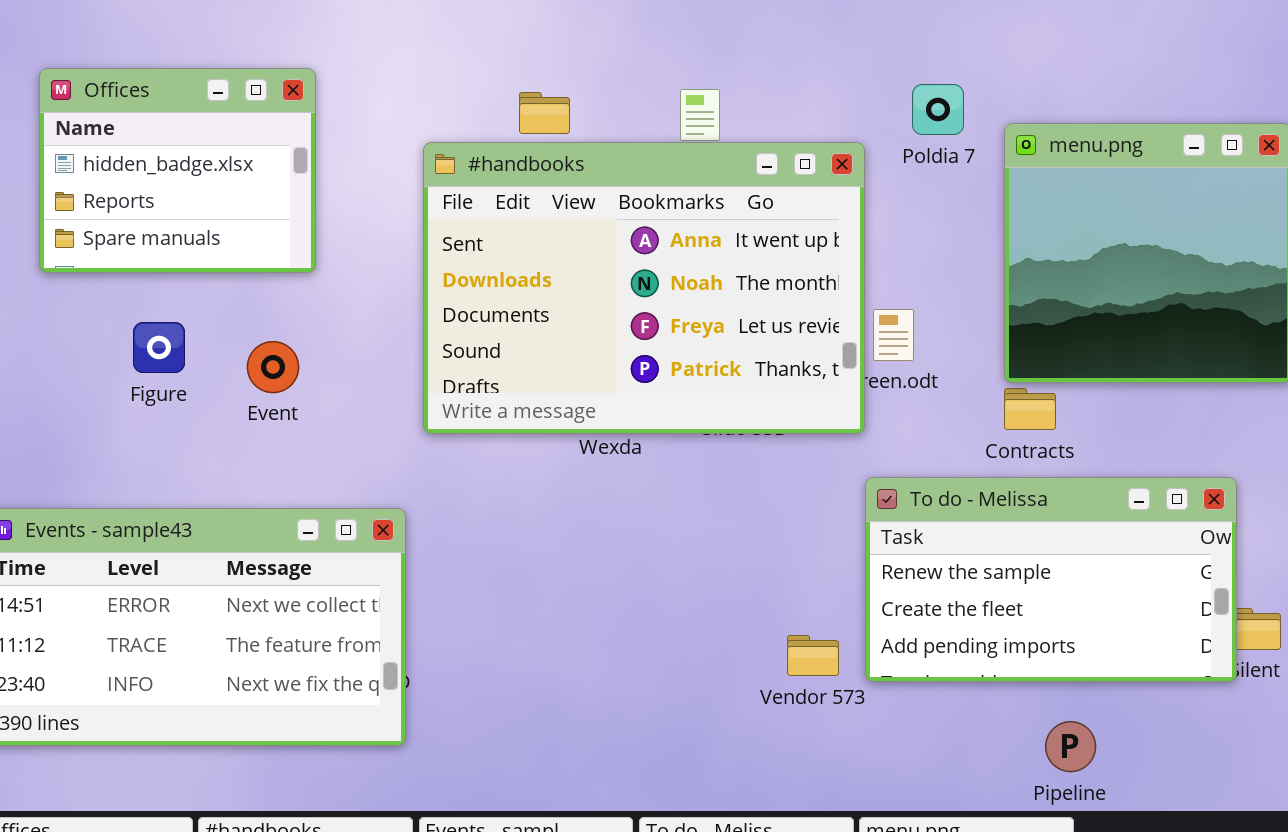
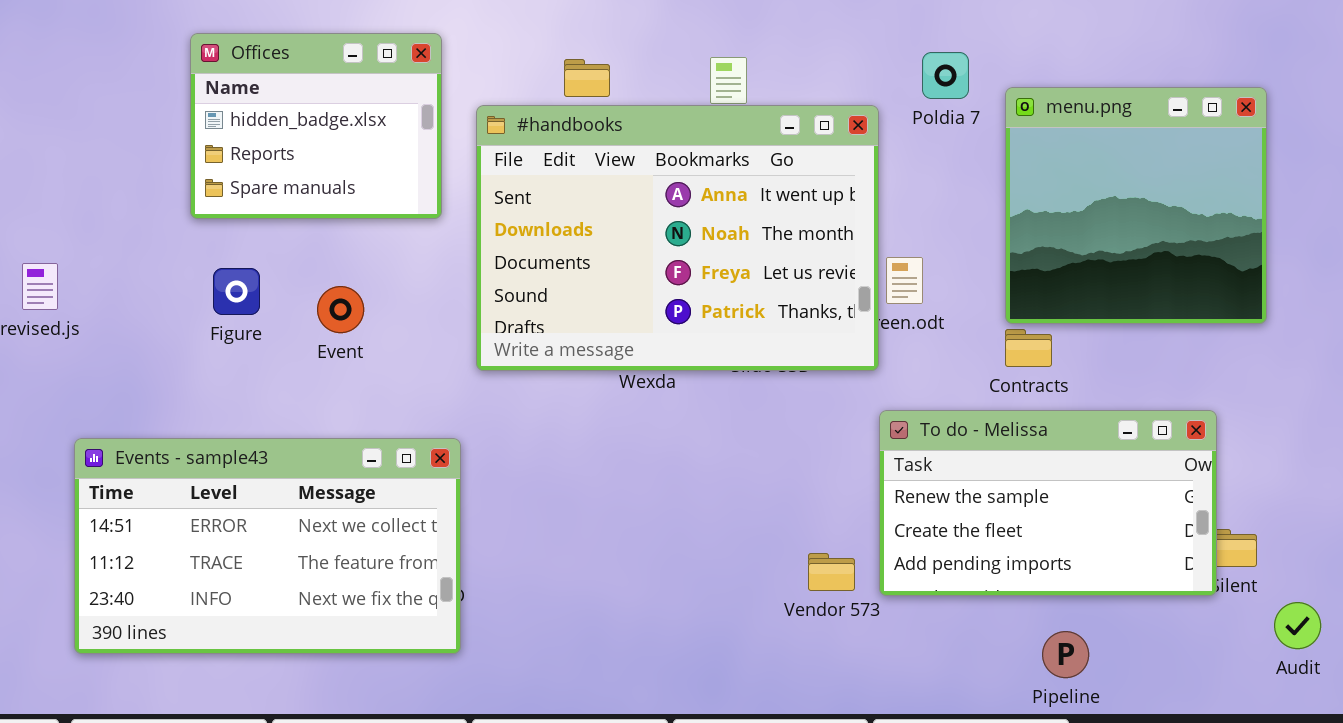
Offices: [39,68,316,273] -> [190,33,442,219], moved

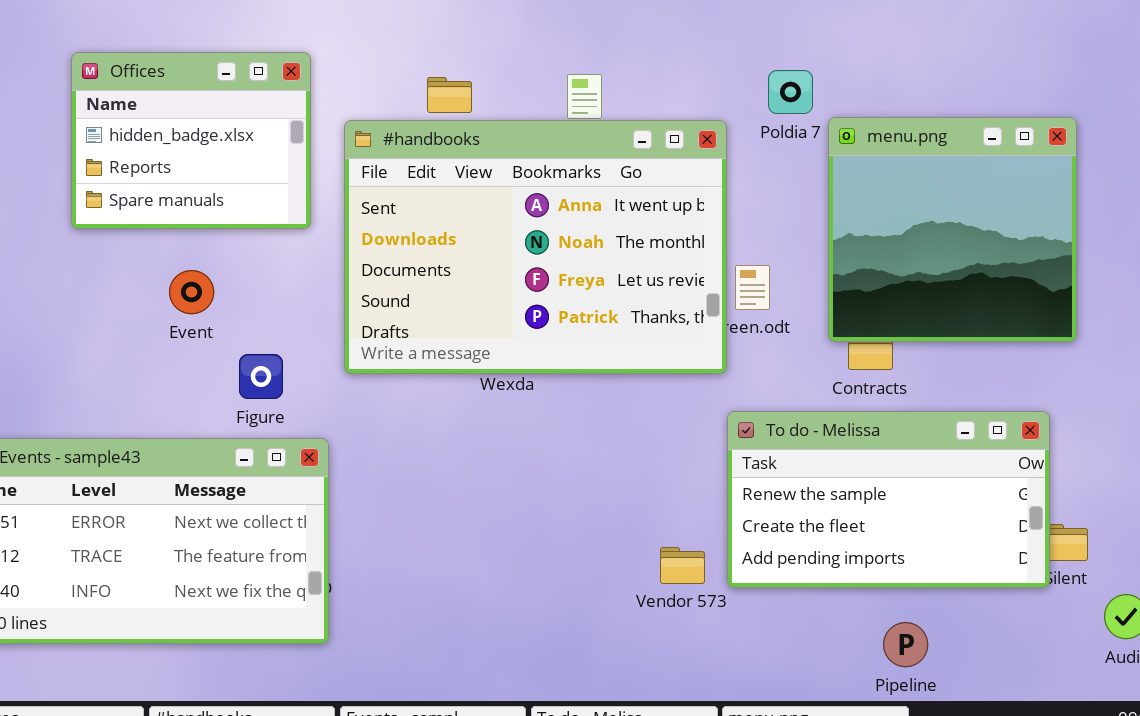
menu.png: [1005,87,1267,324] -> [828,117,1077,342], moved
Figure: [213,268,260,315] -> [239,354,283,399], moved
Event: [317,286,364,333] -> [169,270,214,314], moved

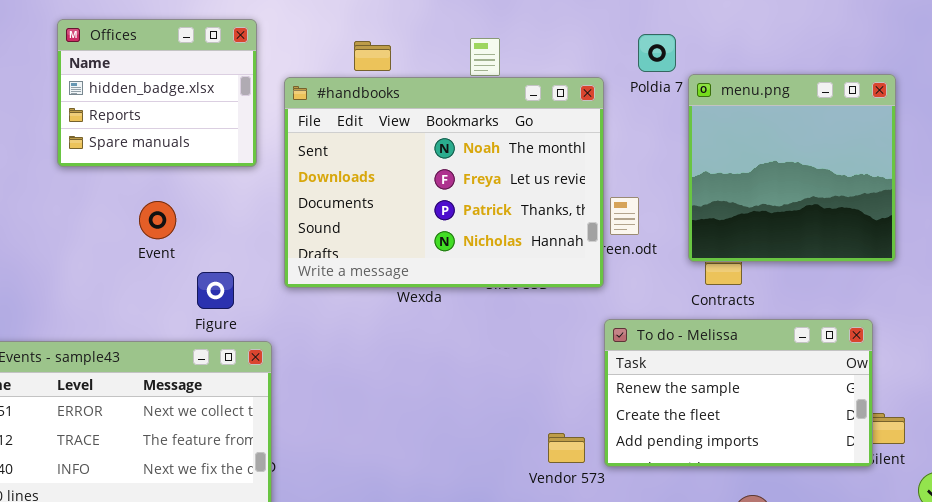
#handbooks: [344,120,727,374] -> [284,77,604,288], scrolled down 1 row

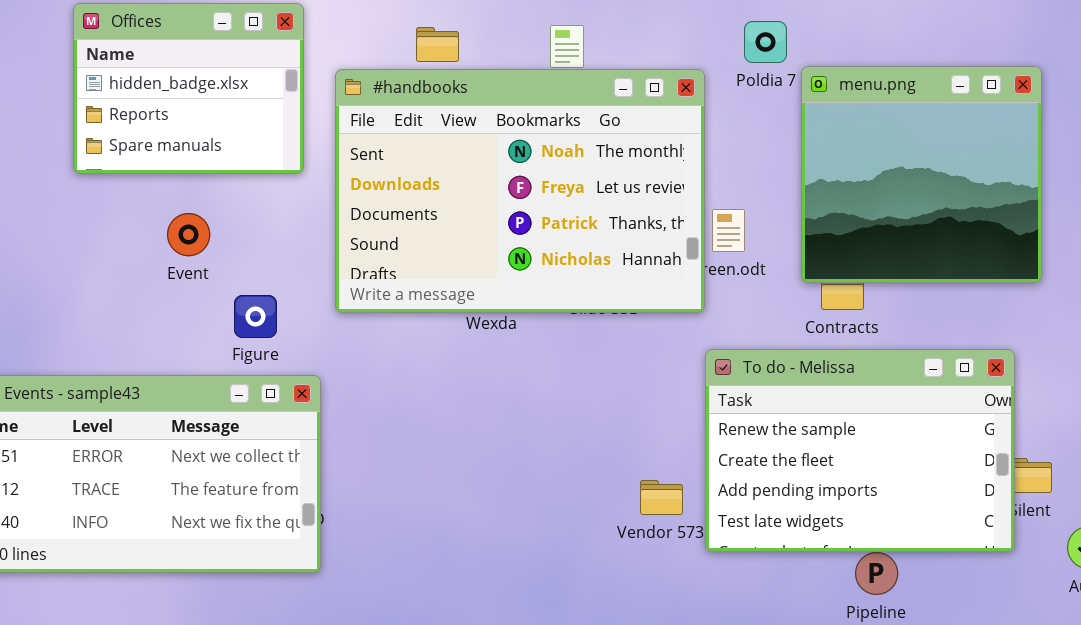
To do - Melissa: [604,319,873,467] -> [705,349,1015,552], resized

